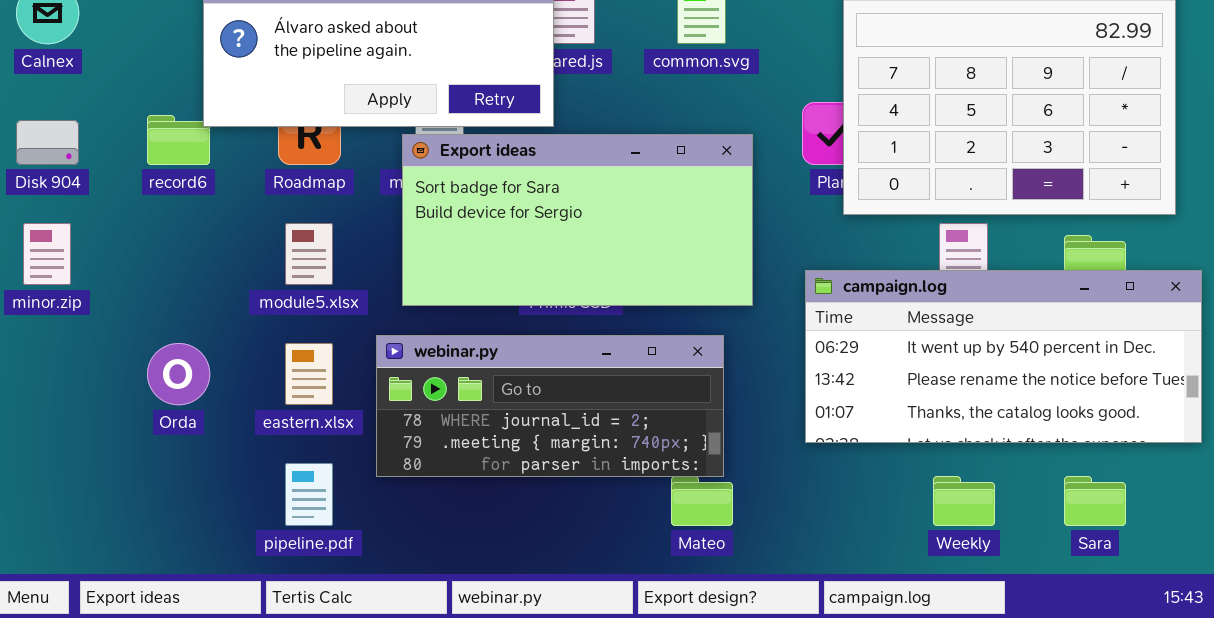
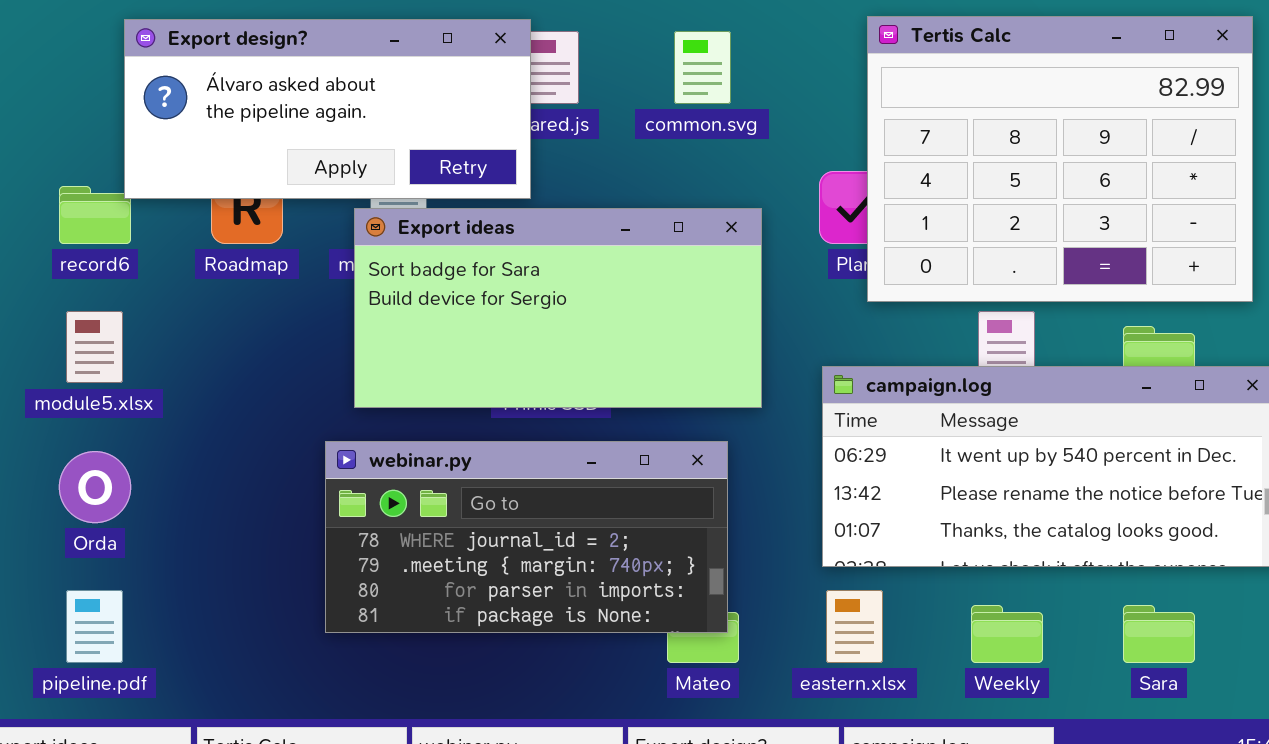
module5.xlsx: [285,223,333,285] -> [66,311,123,383], moved
webinar.py: [376,335,724,477] -> [325,441,728,633], resized
eastern.xlsx: [285,343,333,405] -> [826,590,883,663], moved
pipeline.pdf: [285,463,333,526] -> [66,590,123,663], moved

